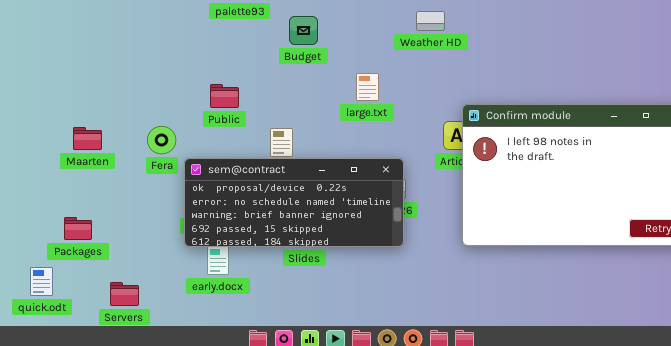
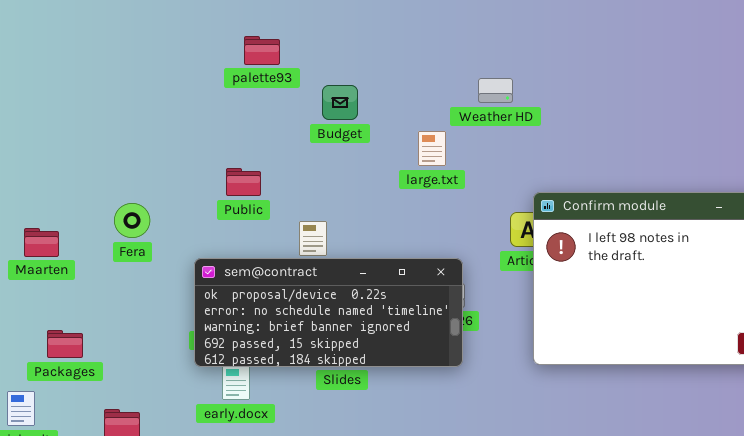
large.txt: [356,73,379,101] -> [418,131,446,166], moved
Fera: [147,126,176,154] -> [114,203,150,238], moved
Maarten: [73,127,102,150] -> [24,228,59,257], moved

